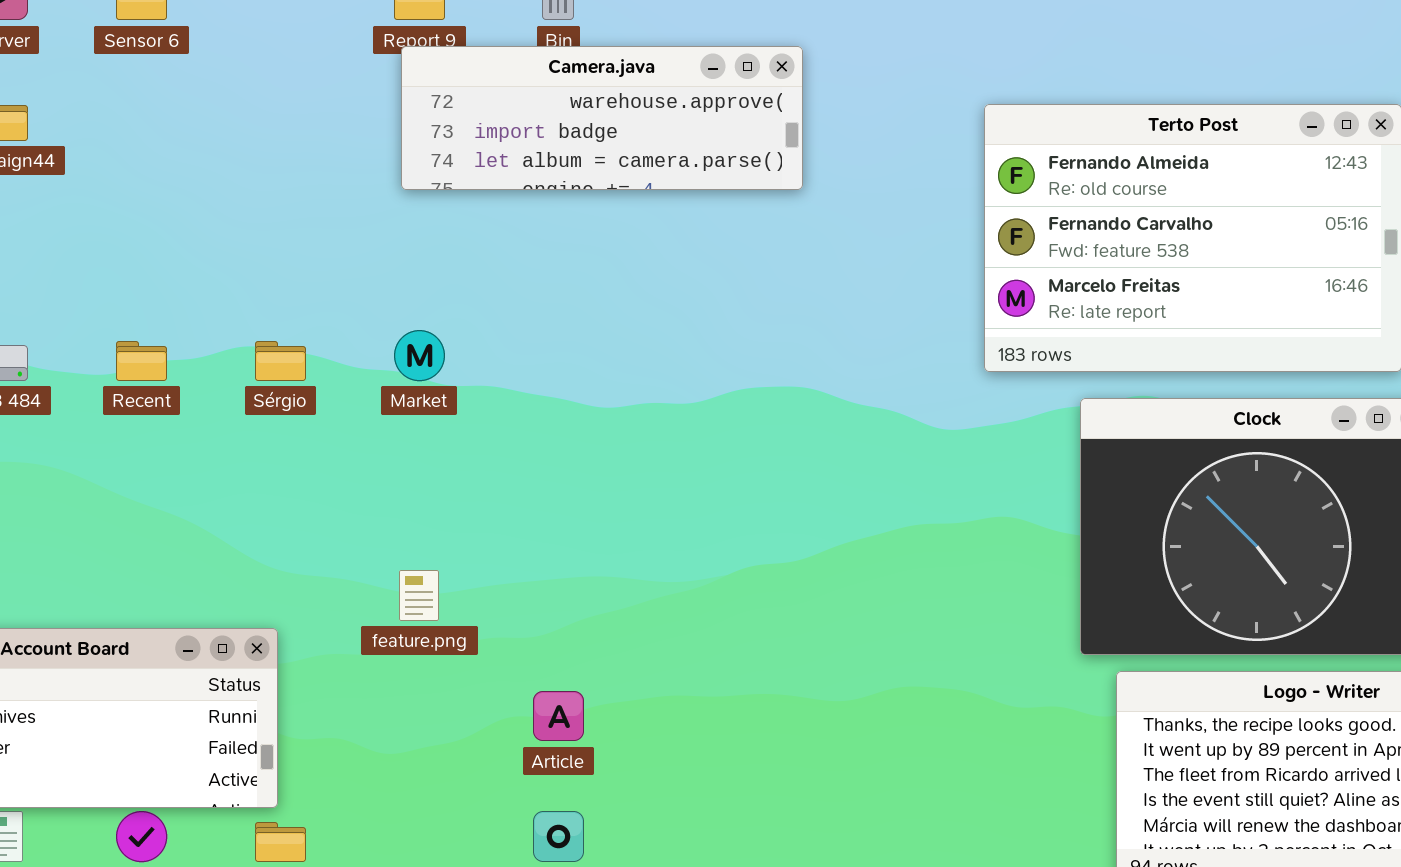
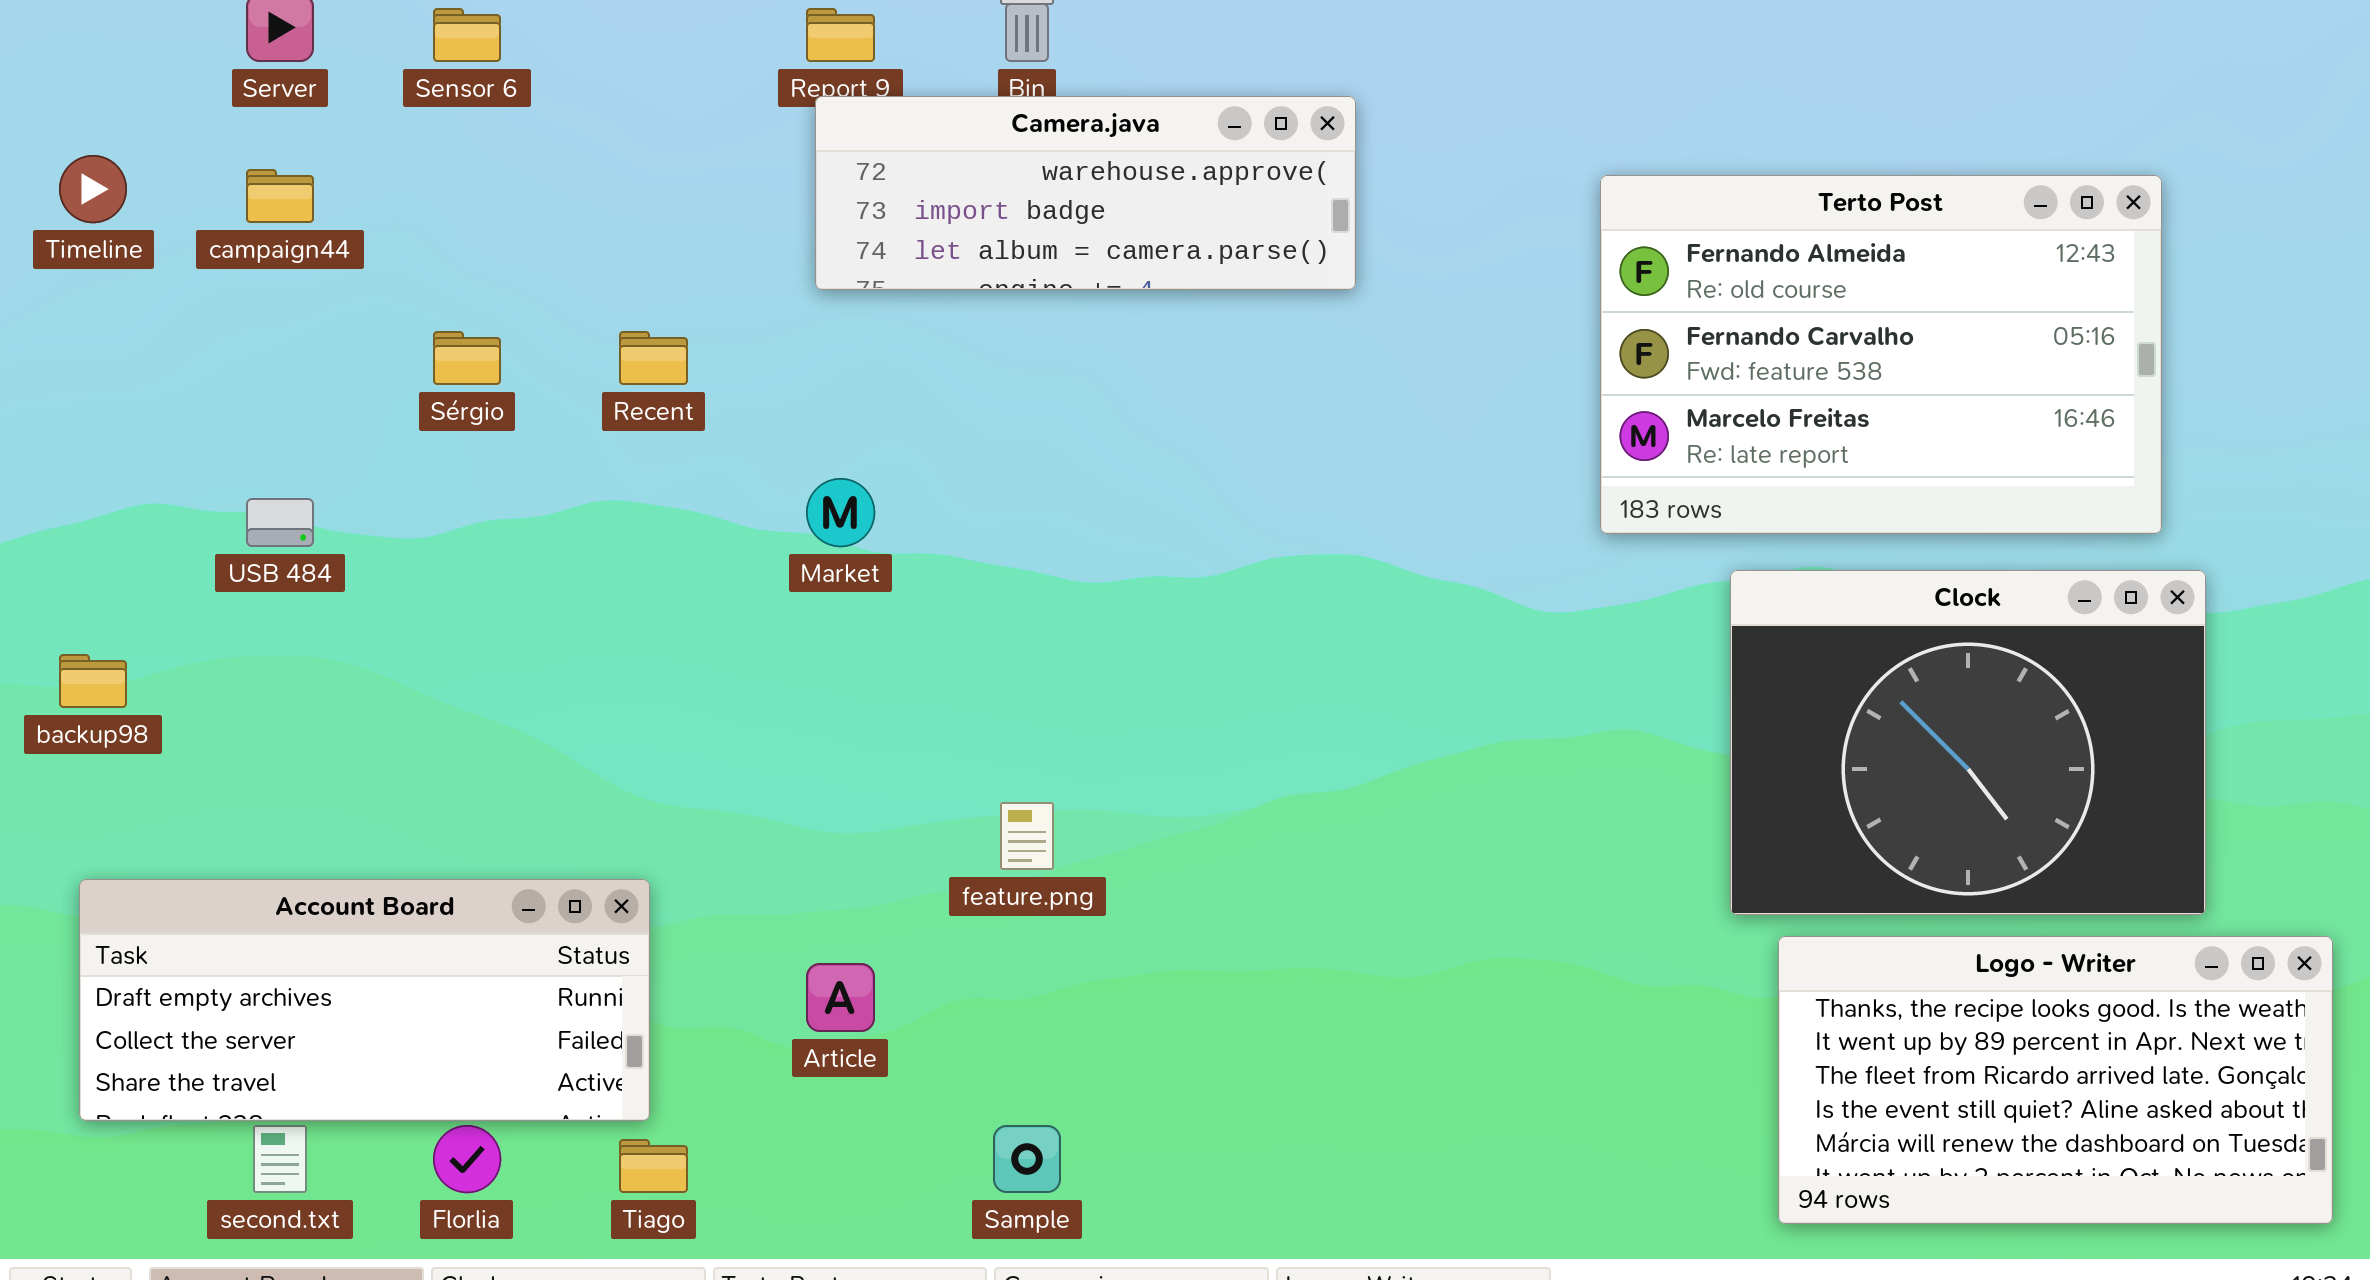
Recent: [116,341,167,381] -> [619,331,688,385], moved
Sérgio: [255,341,306,381] -> [433,331,501,385], moved
feature.png: [399,570,439,621] -> [1000,802,1054,870], moved
Article: [533,691,584,741] -> [806,963,875,1032], moved

